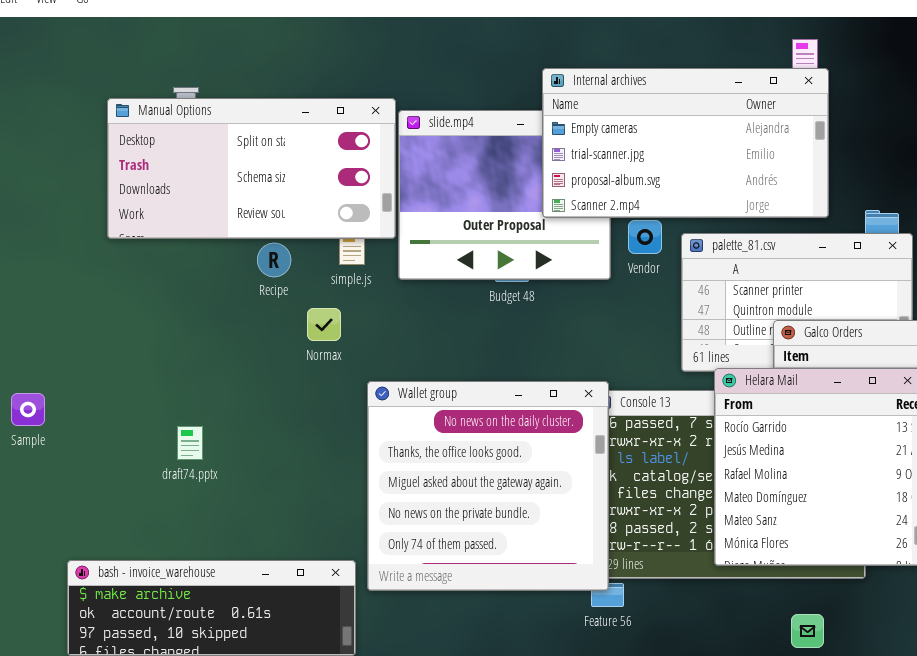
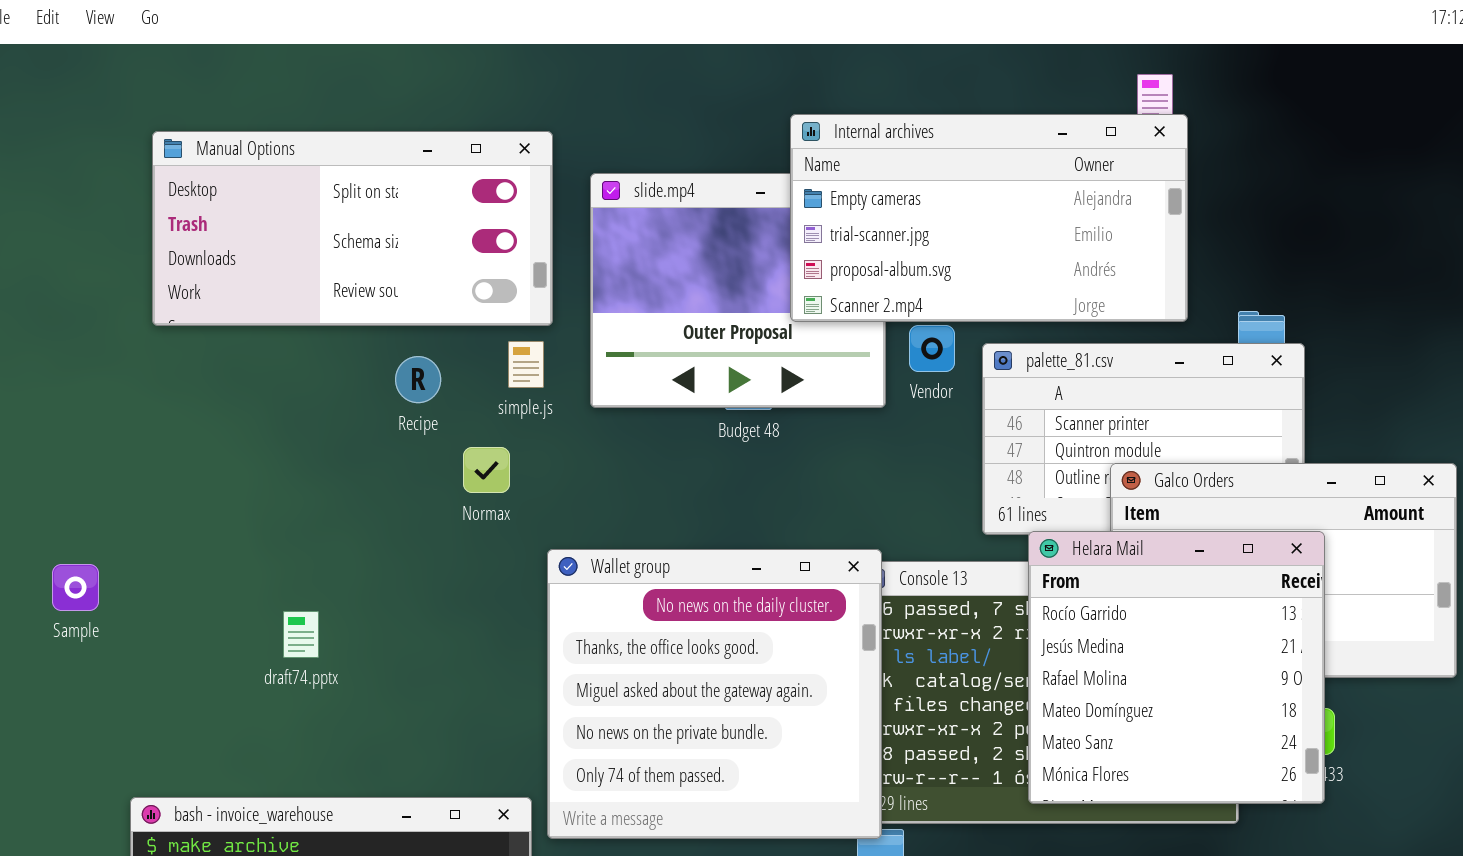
Manual Options: [107,98,396,239] -> [152,131,553,326], moved

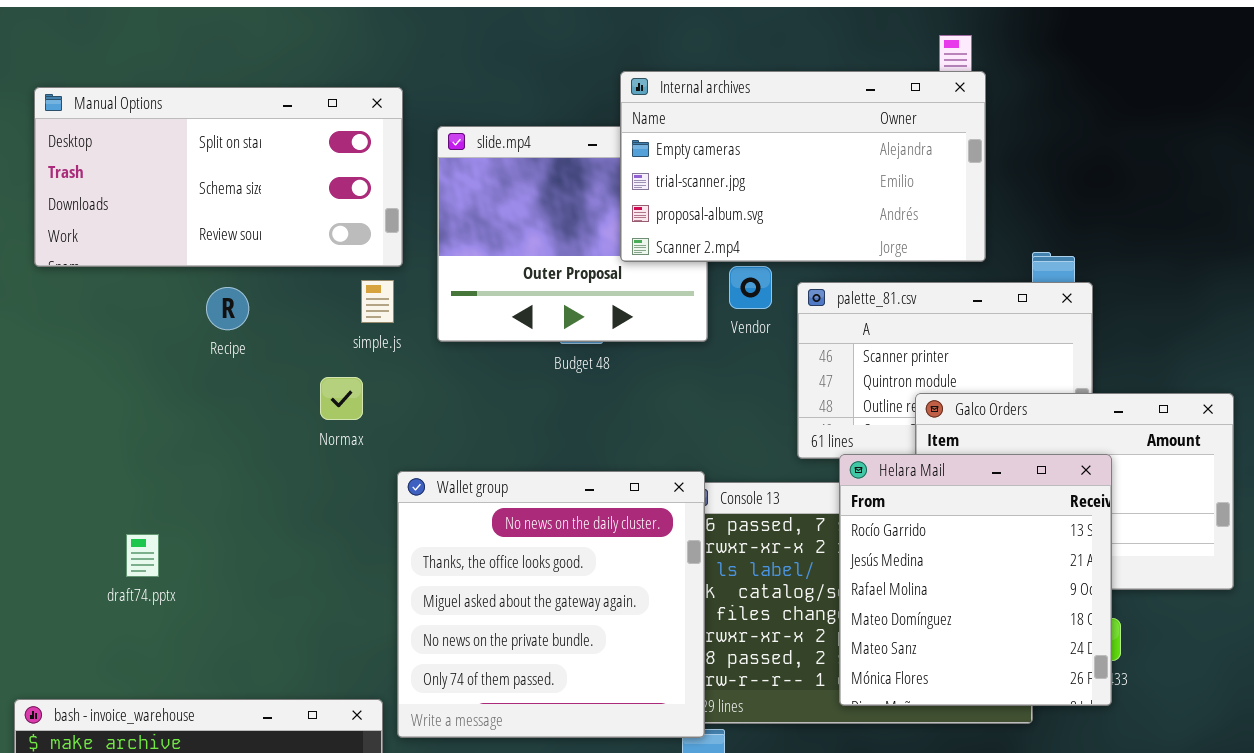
Recipe: [395,356,441,403] -> [206,287,249,330], moved
draft74.pptx: [283,611,319,658] -> [126,534,159,577], moved

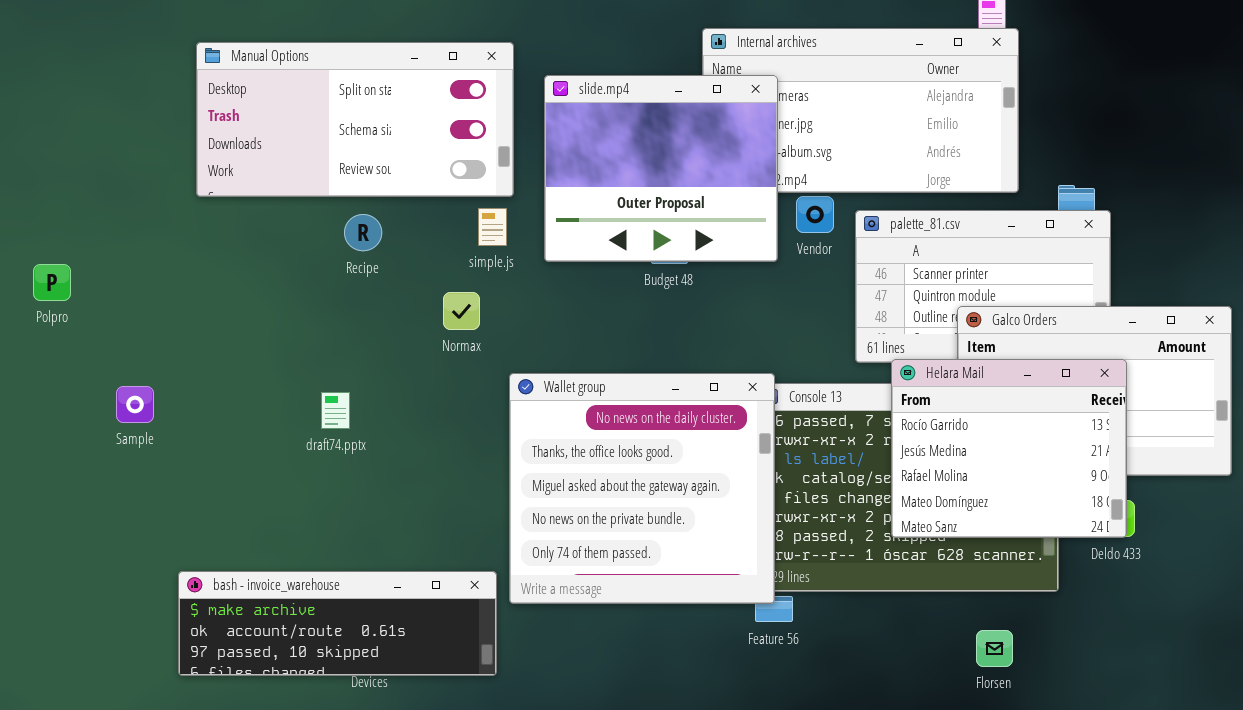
slide.mp4: [437,126,708,342] -> [544,75,778,262], raised
Helara Mail: [839,454,1112,706] -> [891,359,1127,538], resized
draft74.pptx: [126,534,159,577] -> [321,392,350,429], moved

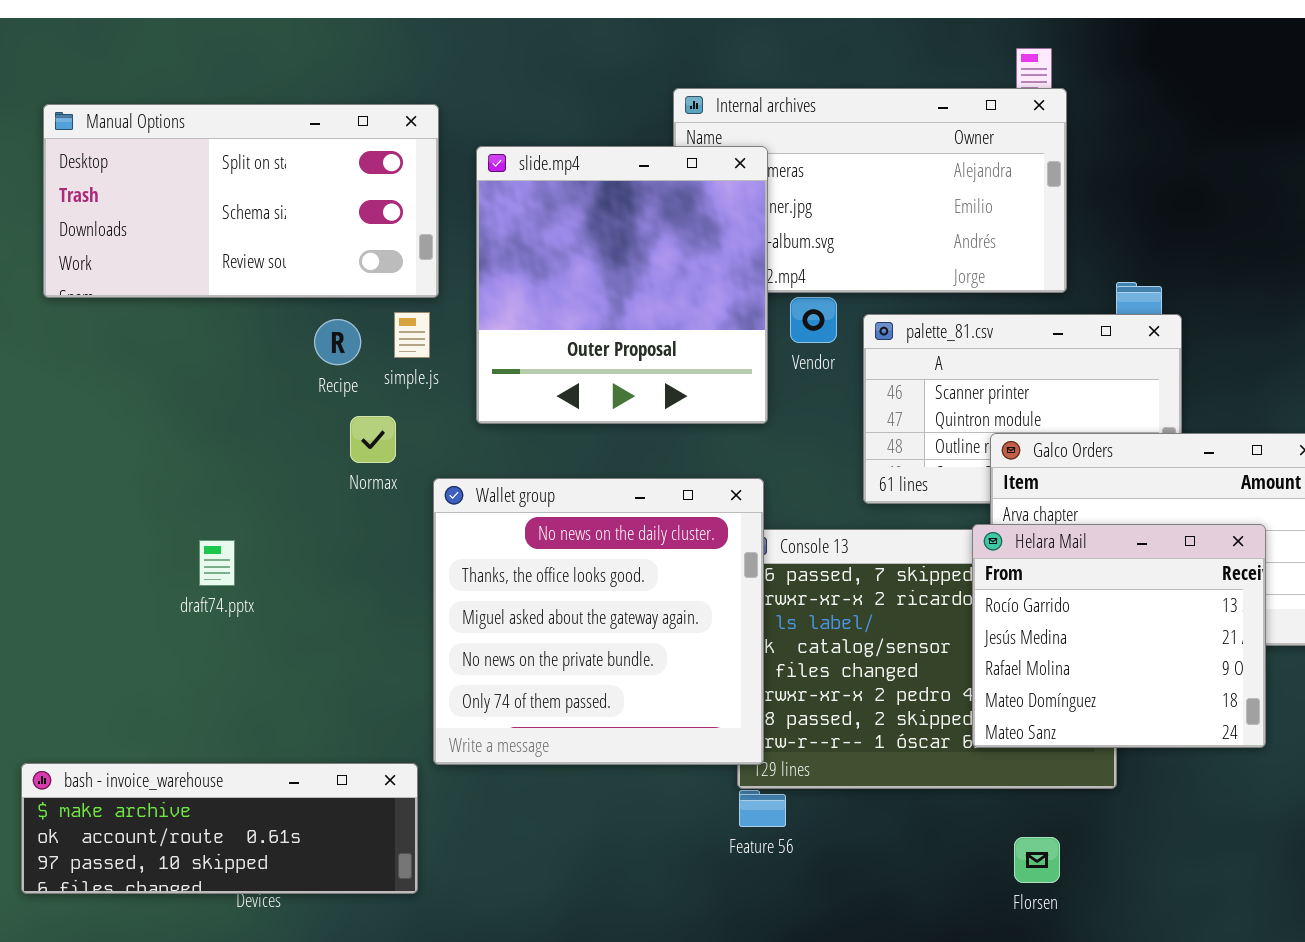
slide.mp4: [544,75,778,262] -> [476,146,768,424], resized
Recipe: [344,214,382,251] -> [314,319,361,365], moved
Helara Mail: [891,359,1127,538] -> [972,524,1266,748], moved
Wallet group: [509,373,775,604] -> [433,478,764,765], moved

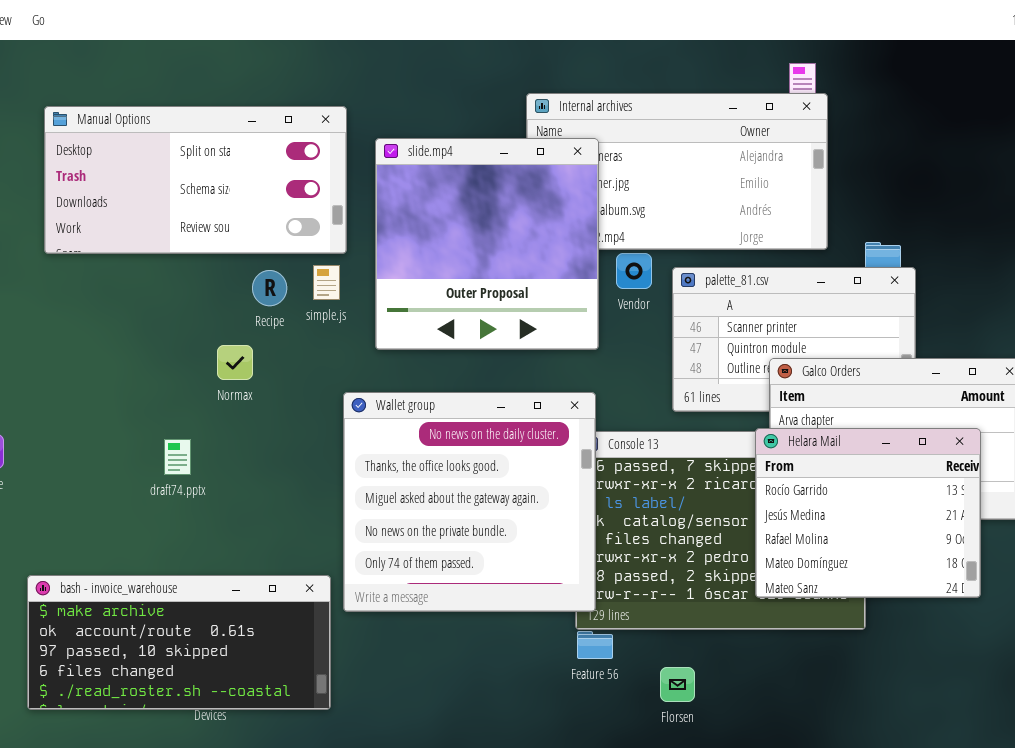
Normax: [350,416,396,463] -> [217,345,253,380], moved
bash - invoice_warehouse: [21,763,418,894] -> [27,575,331,710], resized
Florsen: [1014,837,1060,883] -> [660,667,695,702], moved

